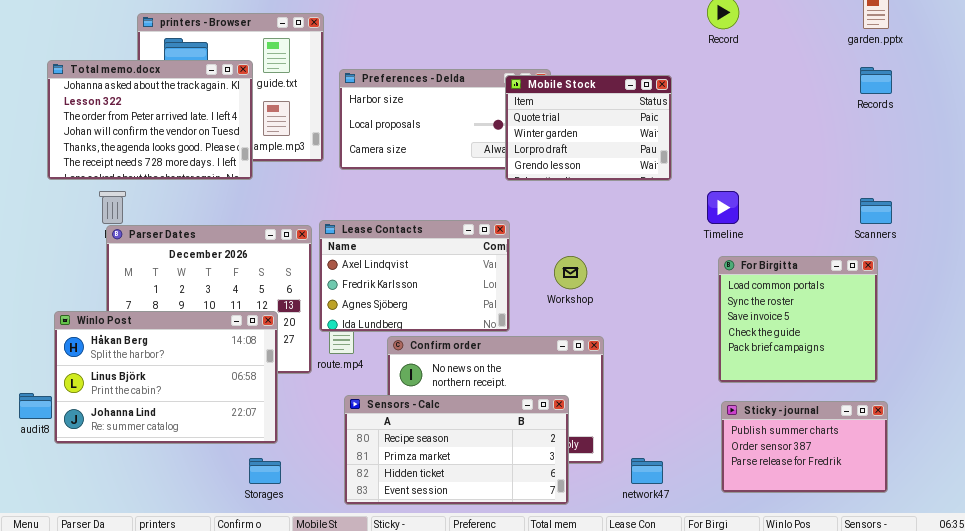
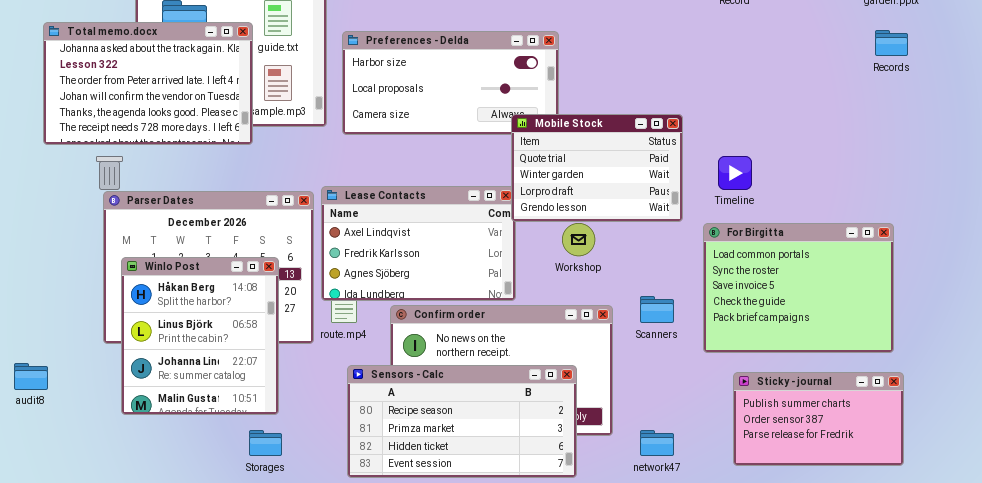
Mobile Stock: [505,75,672,181] -> [511,114,683,222], moved
Scanners: [860,198,892,224] -> [640,296,674,323], moved
For Birgitta: [718,256,878,383] -> [703,223,894,353], resized
Winlo Post: [54,311,278,444] -> [121,257,279,415], resized

